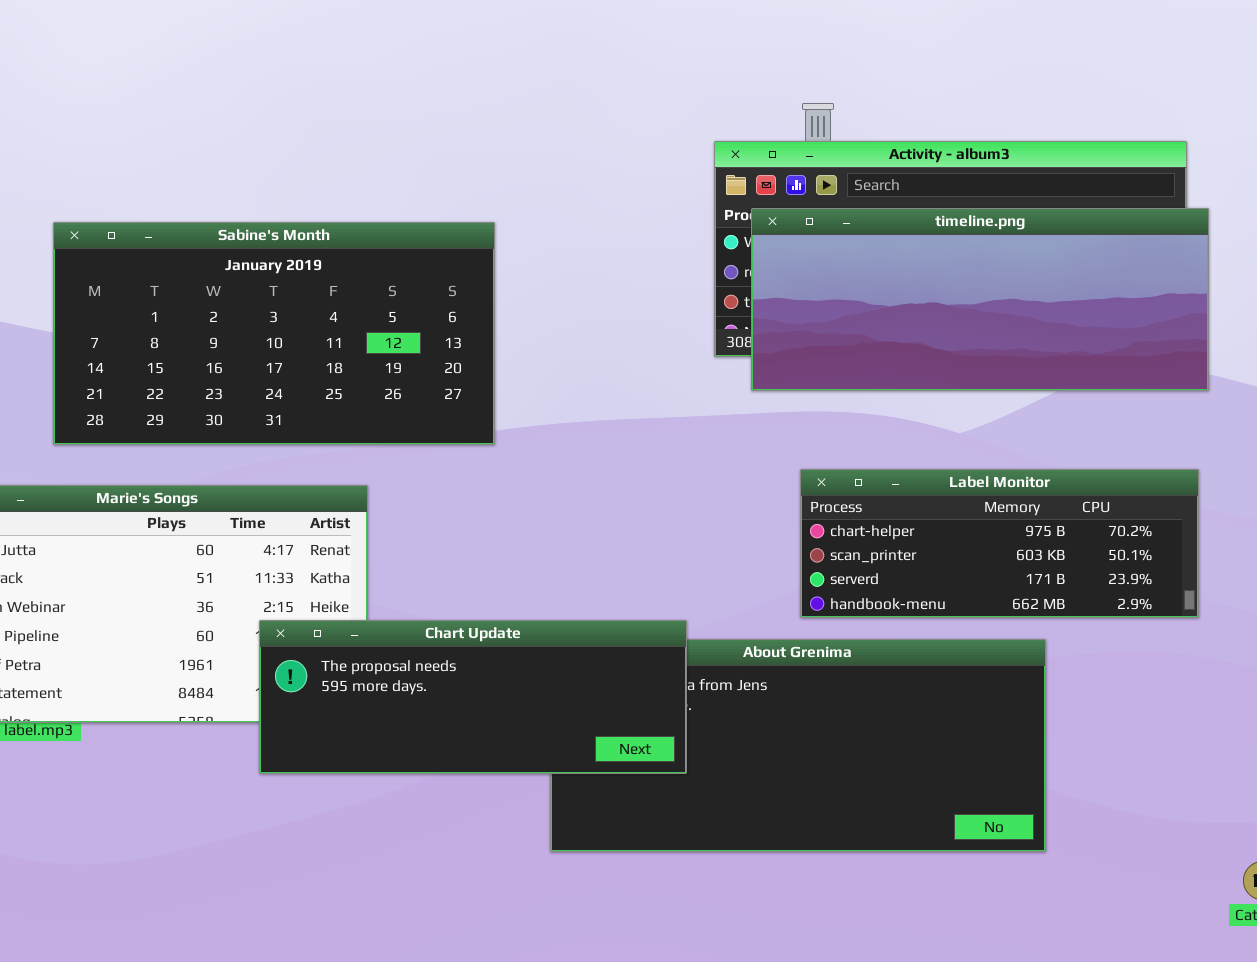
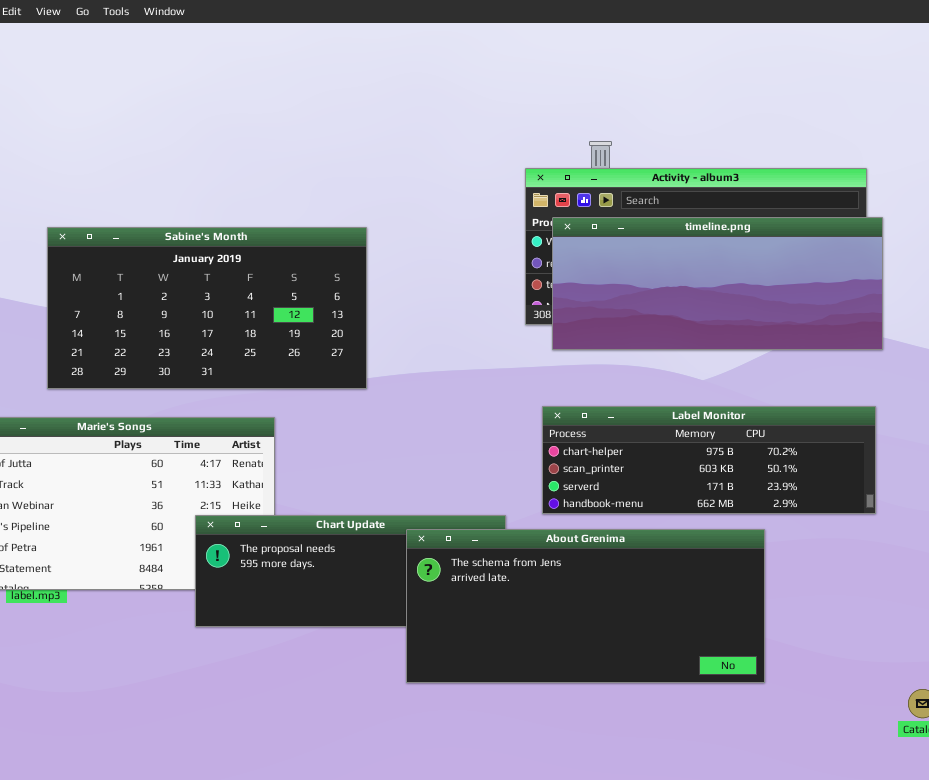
Label Monitor: [800,469,1199,618] -> [542,406,876,514], resized
About Grenima: [550,639,1046,852] -> [406,529,765,683], raised

